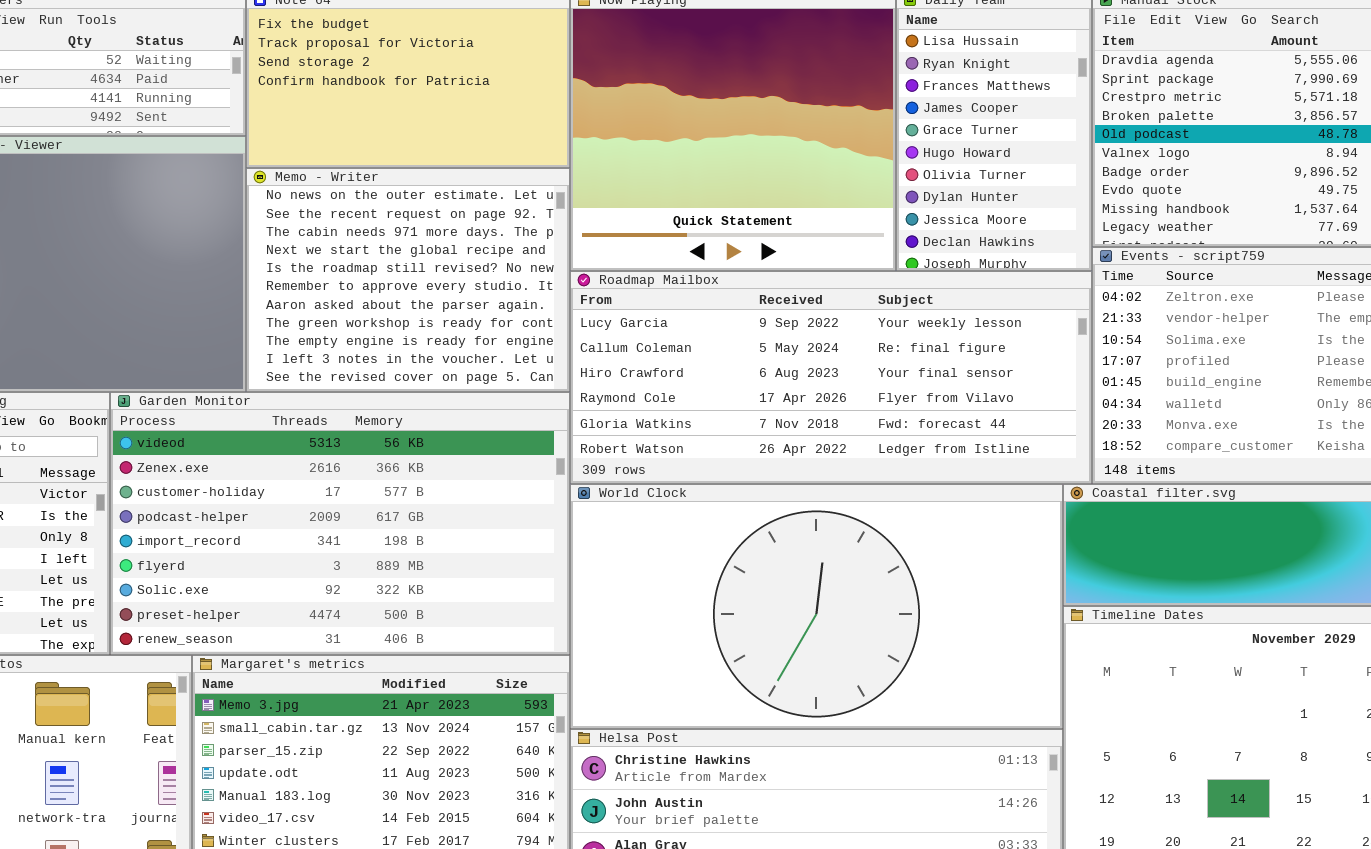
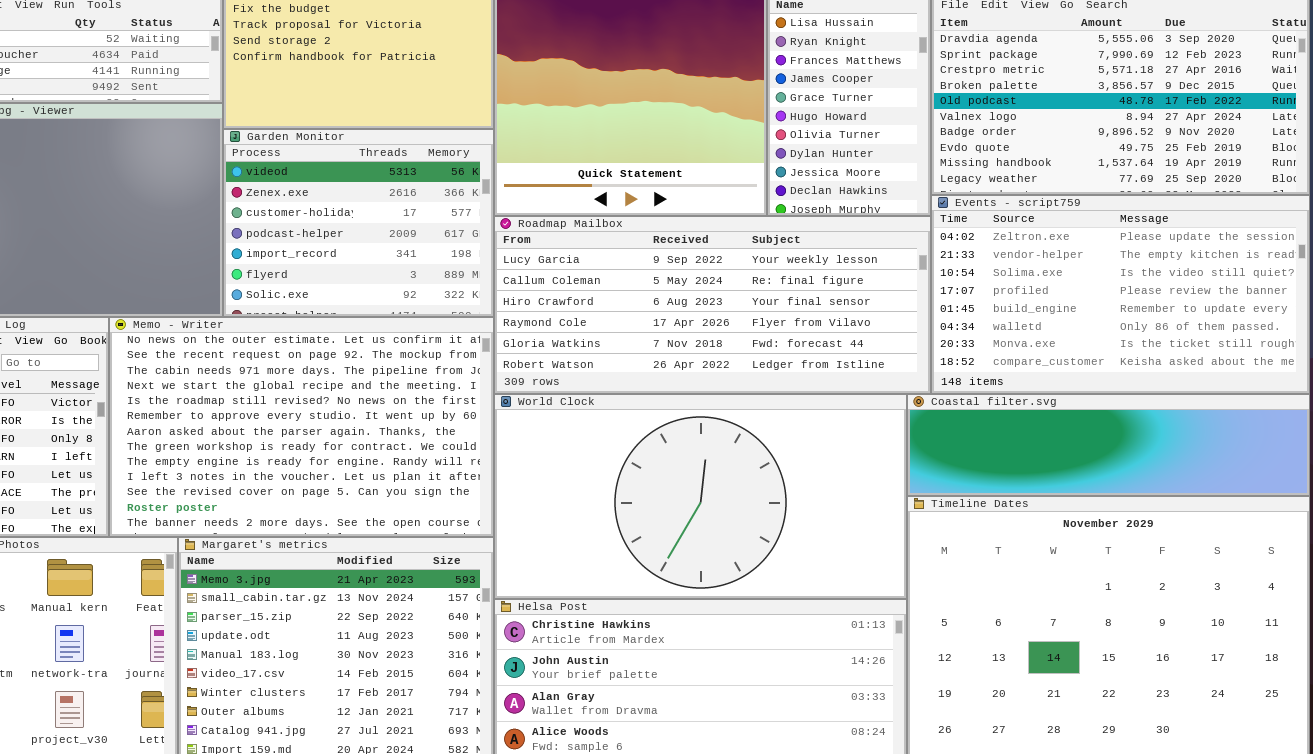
Memo - Writer: [246,168,570,392] -> [109,317,494,537], moved, resized
Garden Monitor: [110,392,570,655] -> [223,129,494,317], moved, resized

